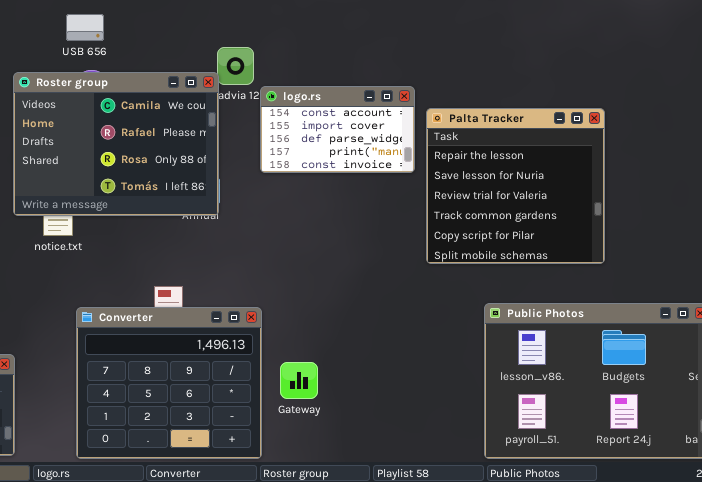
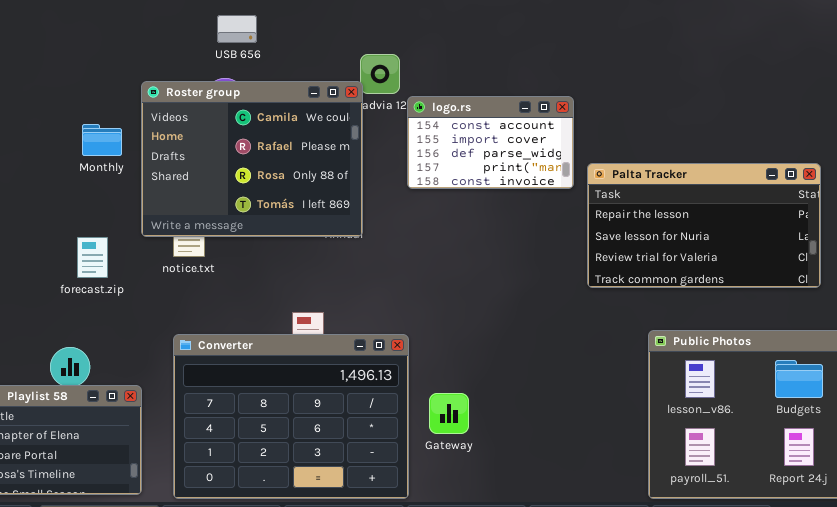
USB 656: [66,14,104,41] -> [217,15,257,43], moved
Palta Tracker: [426,108,605,264] -> [587,163,821,288], resized
Converter: [76,307,262,459] -> [173,334,409,499], resized

